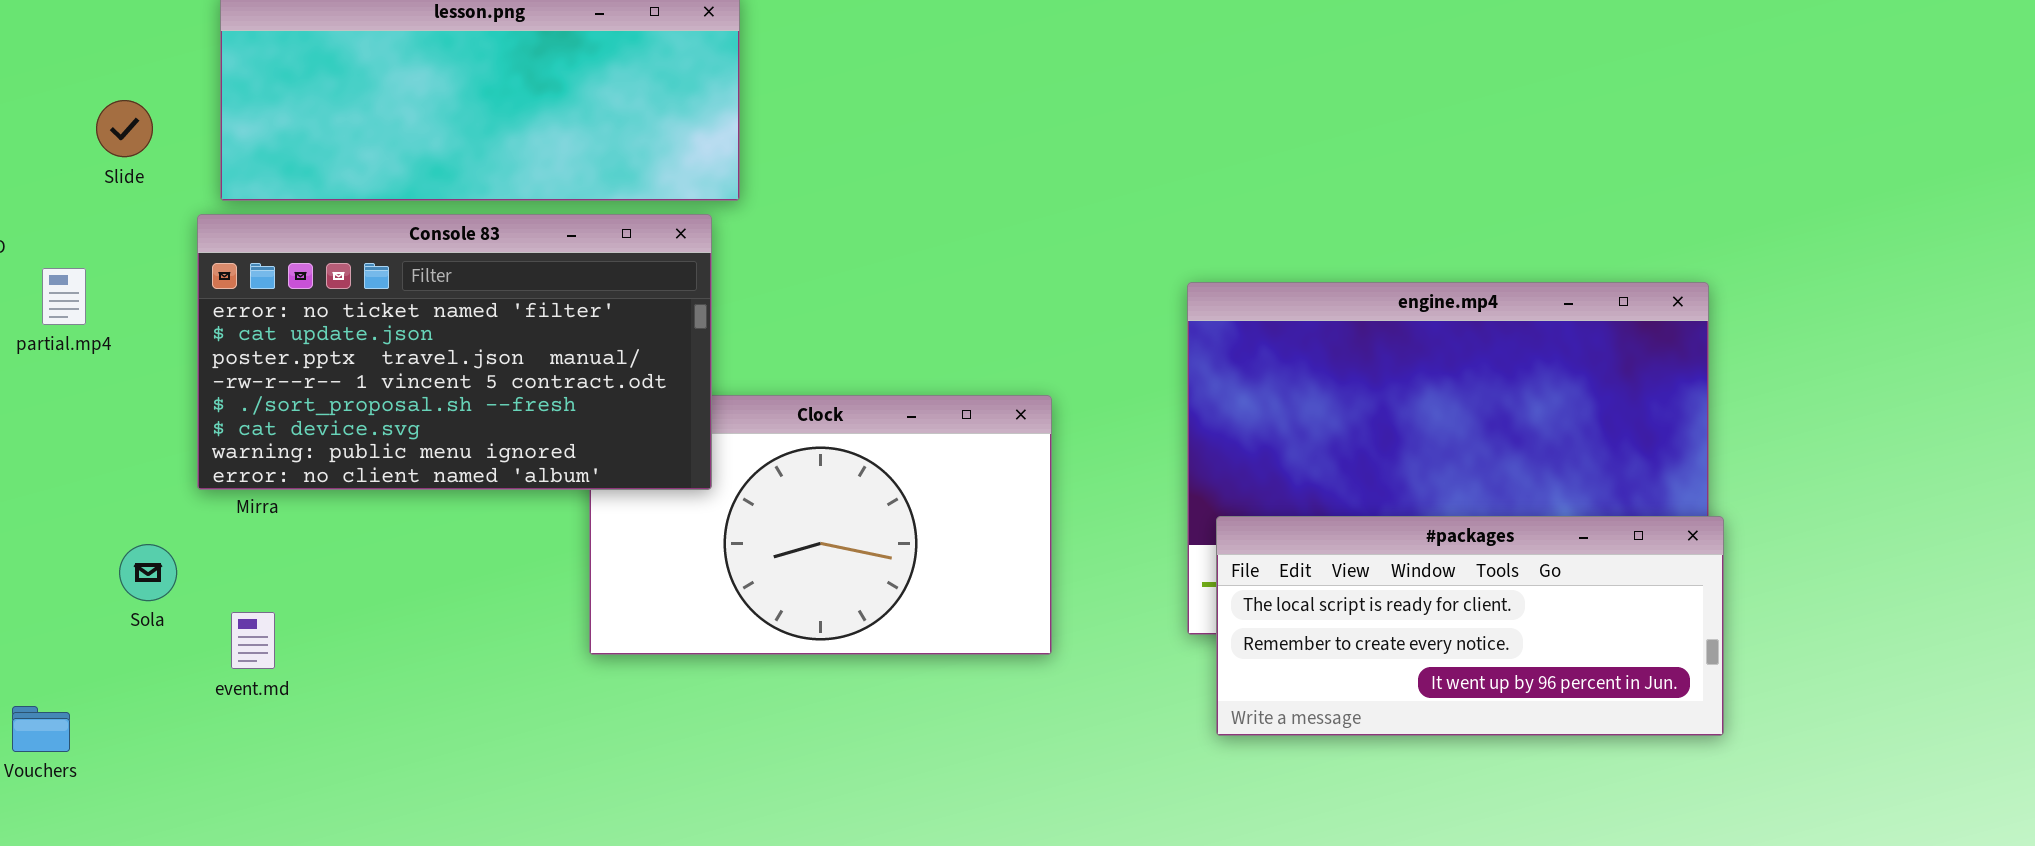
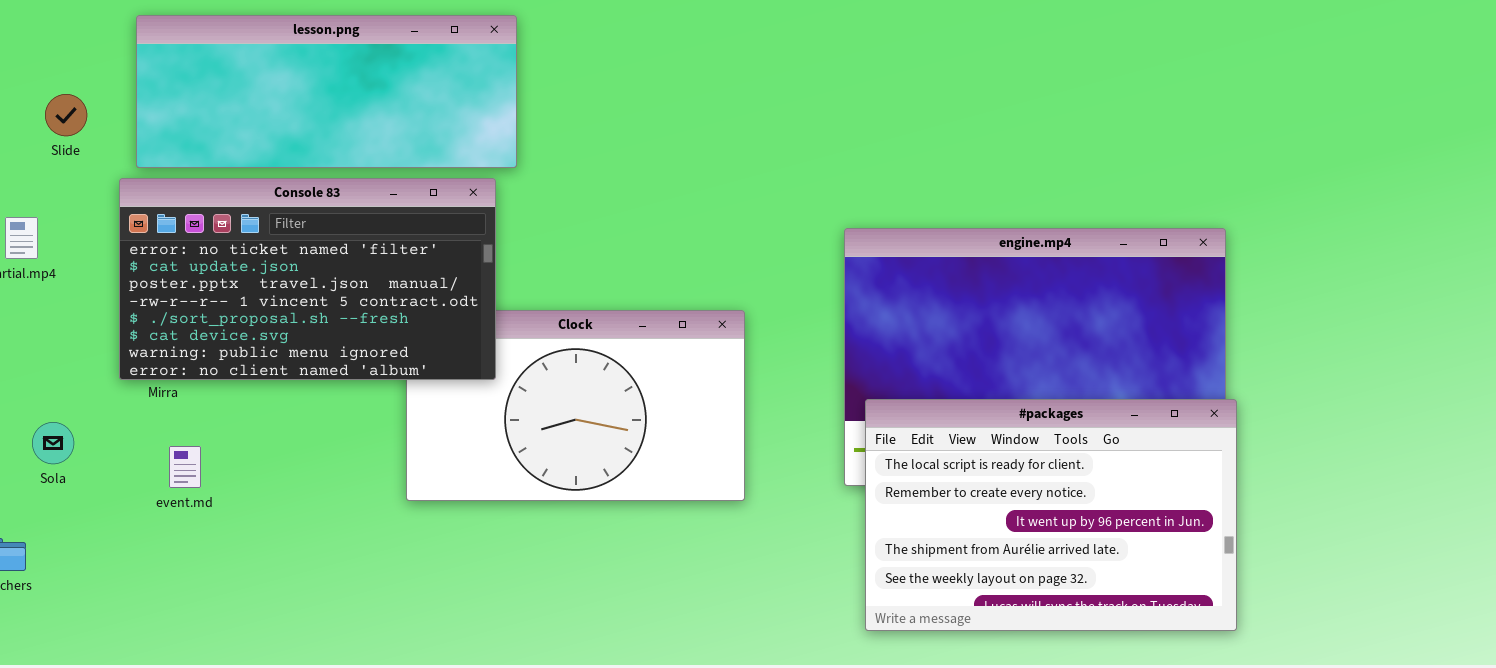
#packages: [1216,516,1724,736] -> [865,399,1237,631], resized
Sola: [119,544,177,601] -> [32,422,74,464], moved
event.md: [231,612,275,669] -> [169,446,201,488], moved

